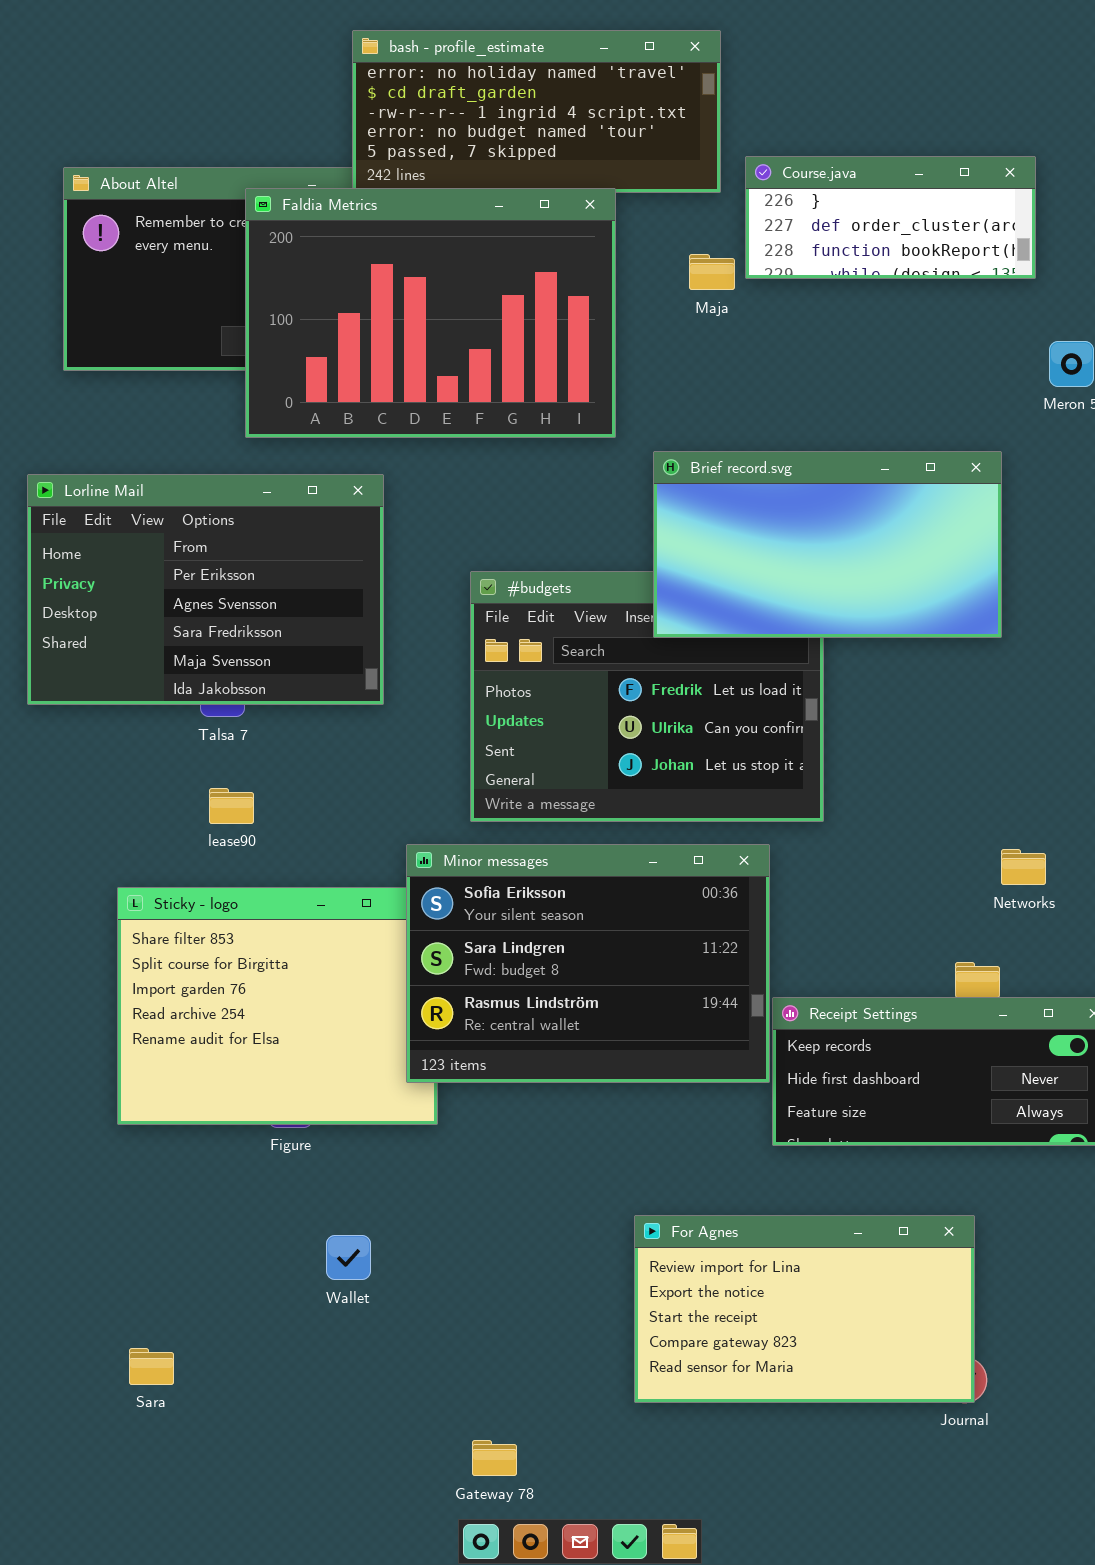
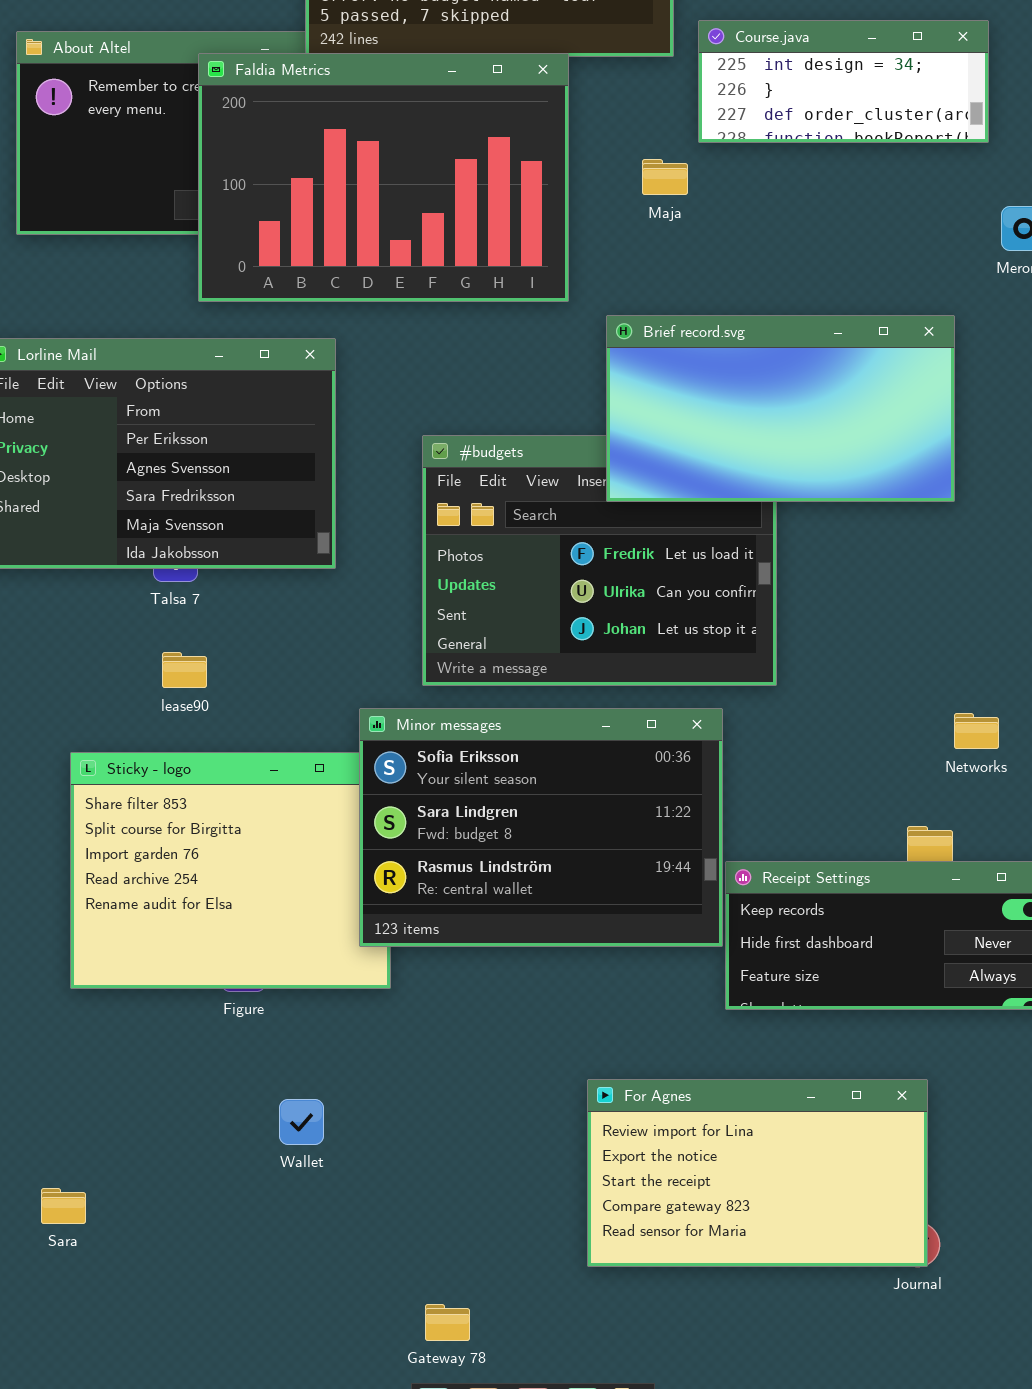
Course.java: [745,156,1036,279] -> [698,20,989,143], scrolled up 1 row
Maja: [689,254,735,290] -> [642,159,688,195], moved
Sara: [129,1348,174,1385] -> [41,1188,86,1224], moved

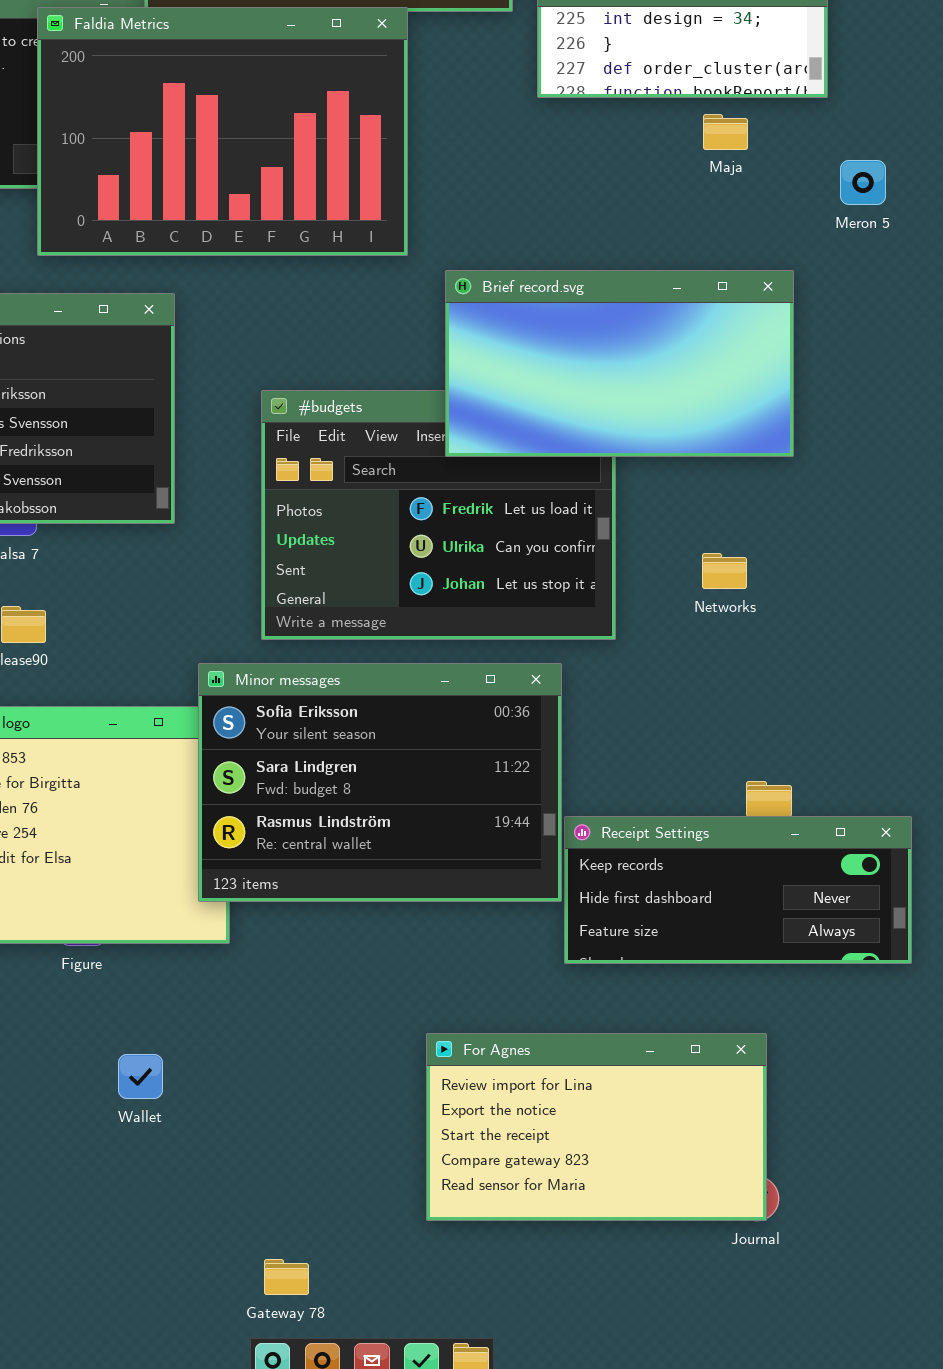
Maja: [642,159,688,195] -> [703,114,748,150], moved
Networks: [954,713,999,749] -> [702,553,747,589], moved

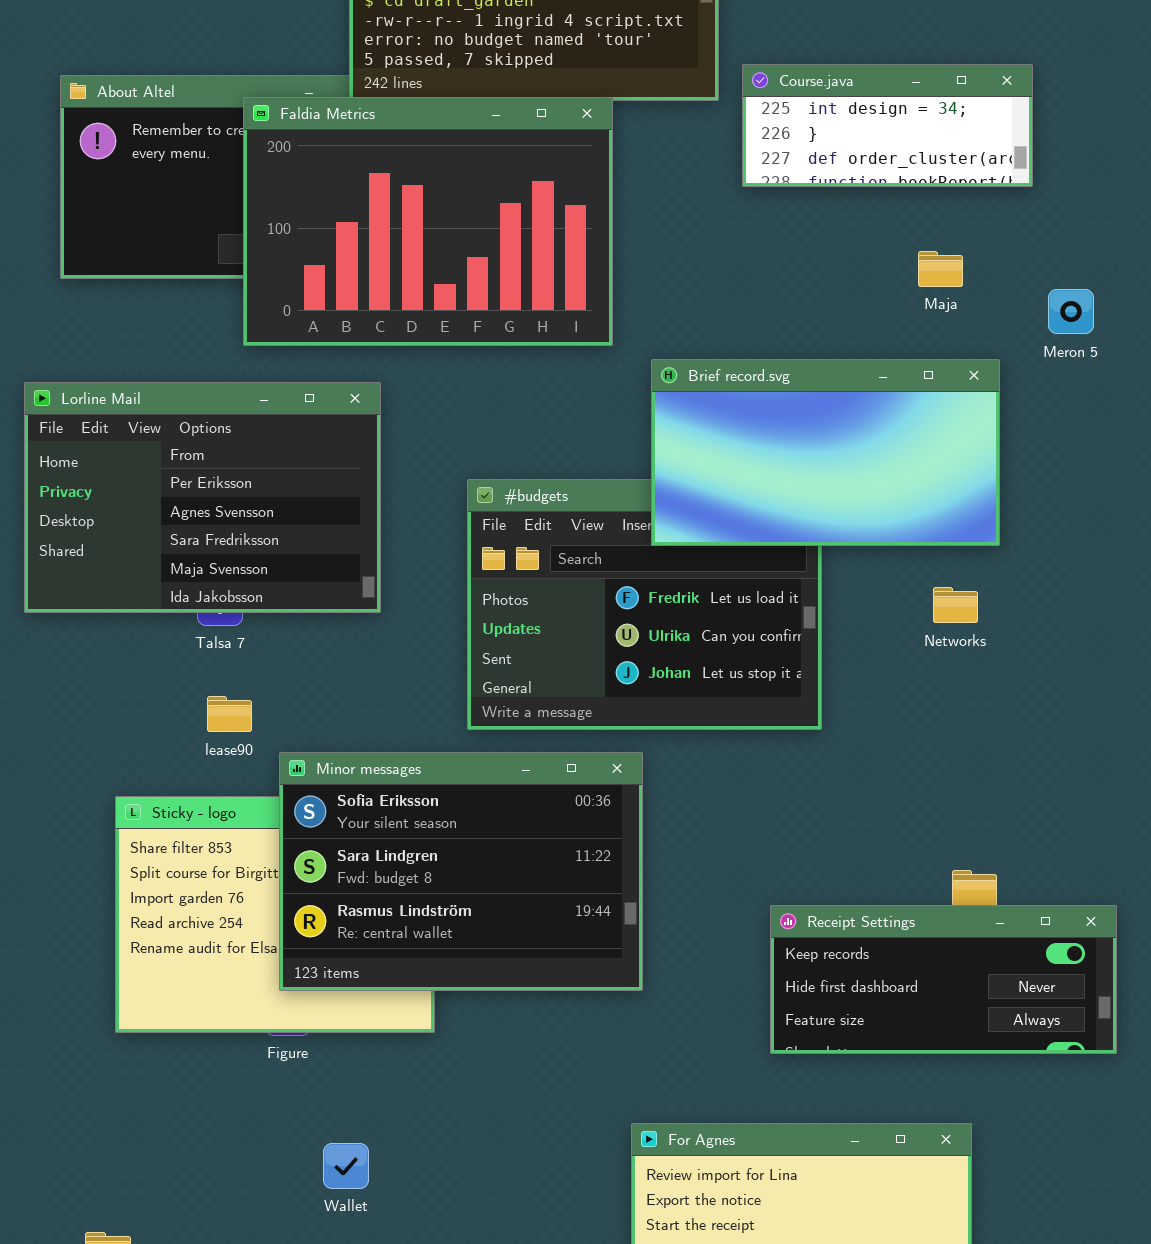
Maja: [703,114,748,150] -> [918,251,963,287], moved
Meron 5: [840,160,886,205] -> [1048,289,1094,334], moved
Networks: [702,553,747,589] -> [933,587,978,623], moved
Minor messages: [198,663,562,902] -> [279,752,643,991], moved

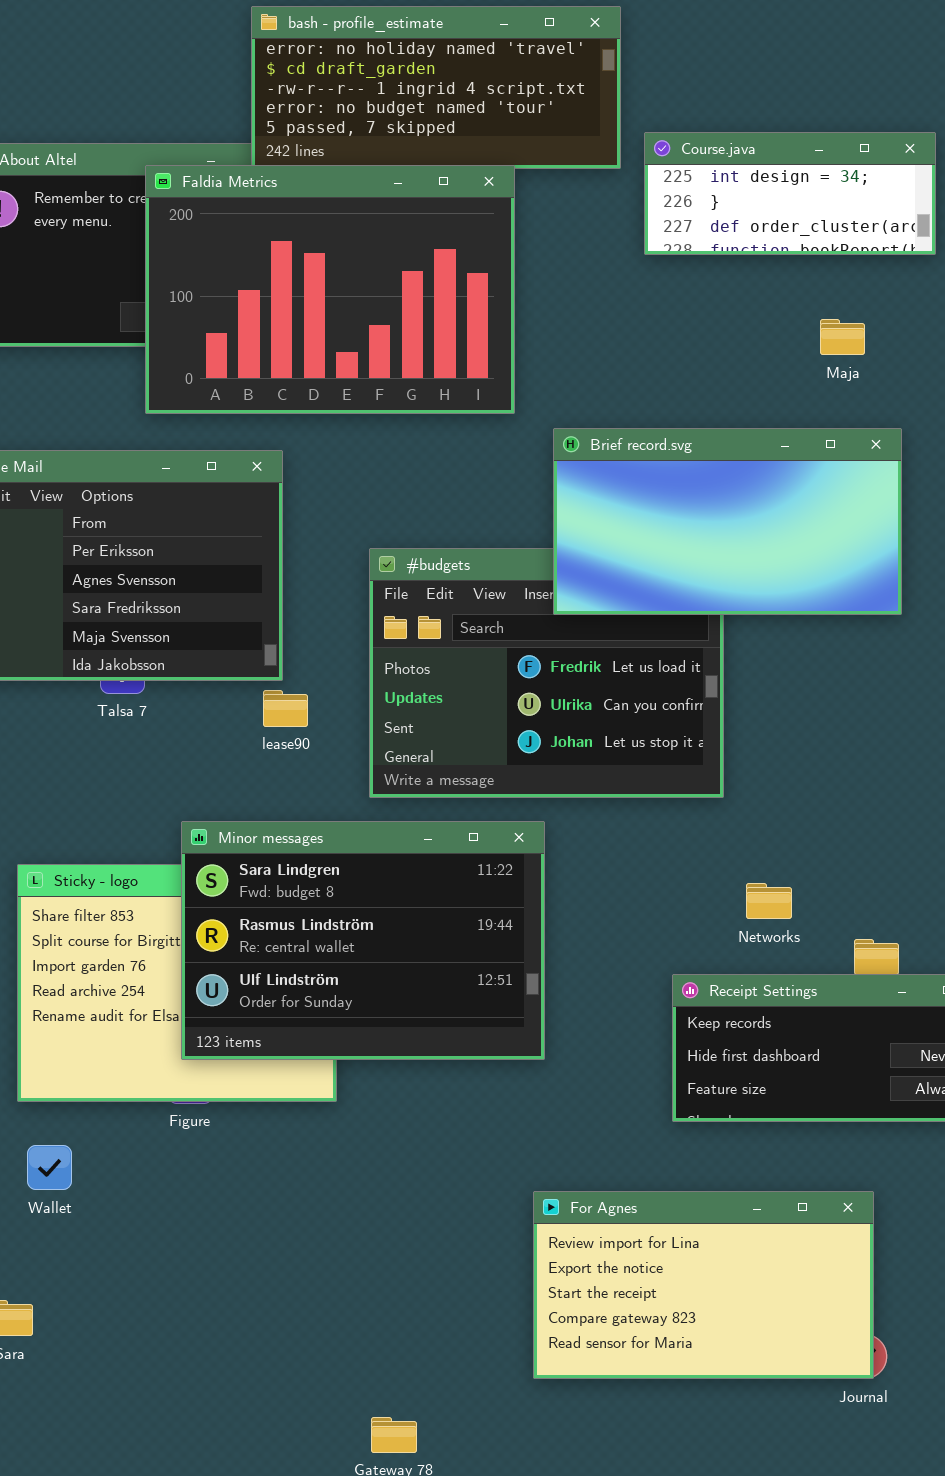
Networks: [933,587,978,623] -> [746,883,792,919], moved
lease90: [207,696,252,732] -> [263,690,308,727], moved
Minor messages: [279,752,643,991] -> [181,821,545,1060], scrolled down 1 row
Wallet: [323,1143,369,1189] -> [27,1145,72,1190], moved

